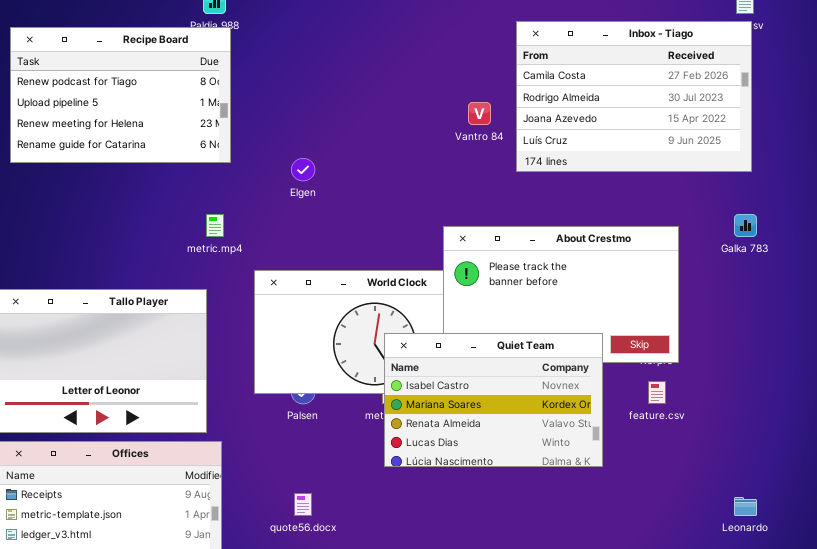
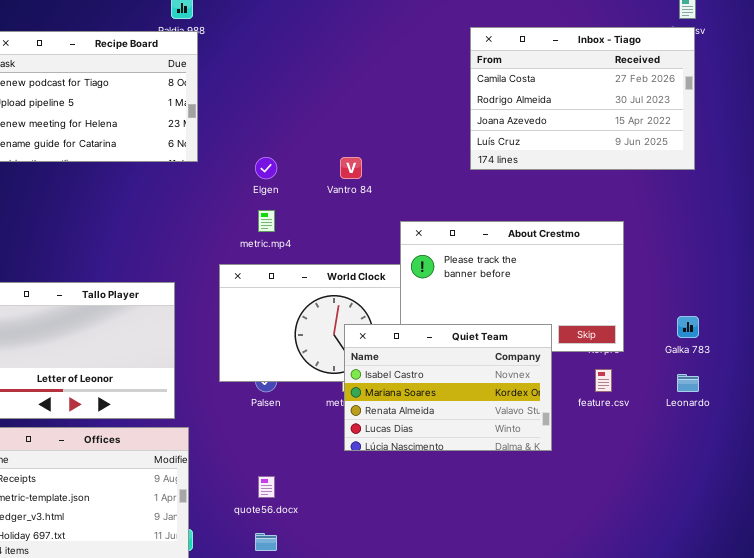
Vantro 84: [468,102,491,125] -> [340,157,362,179], moved
metric.mp4: [206,214,224,237] -> [258,210,275,232], moved
Galka 783: [734,214,757,237] -> [677,316,699,338], moved
Leonardo: [734,497,757,516] -> [677,374,699,392], moved

